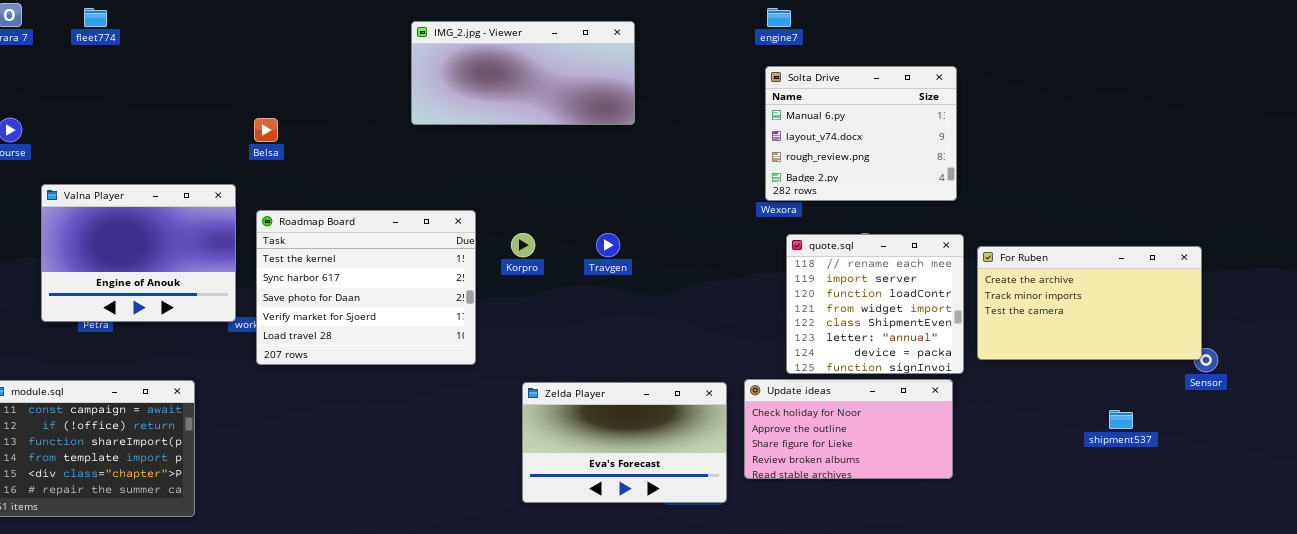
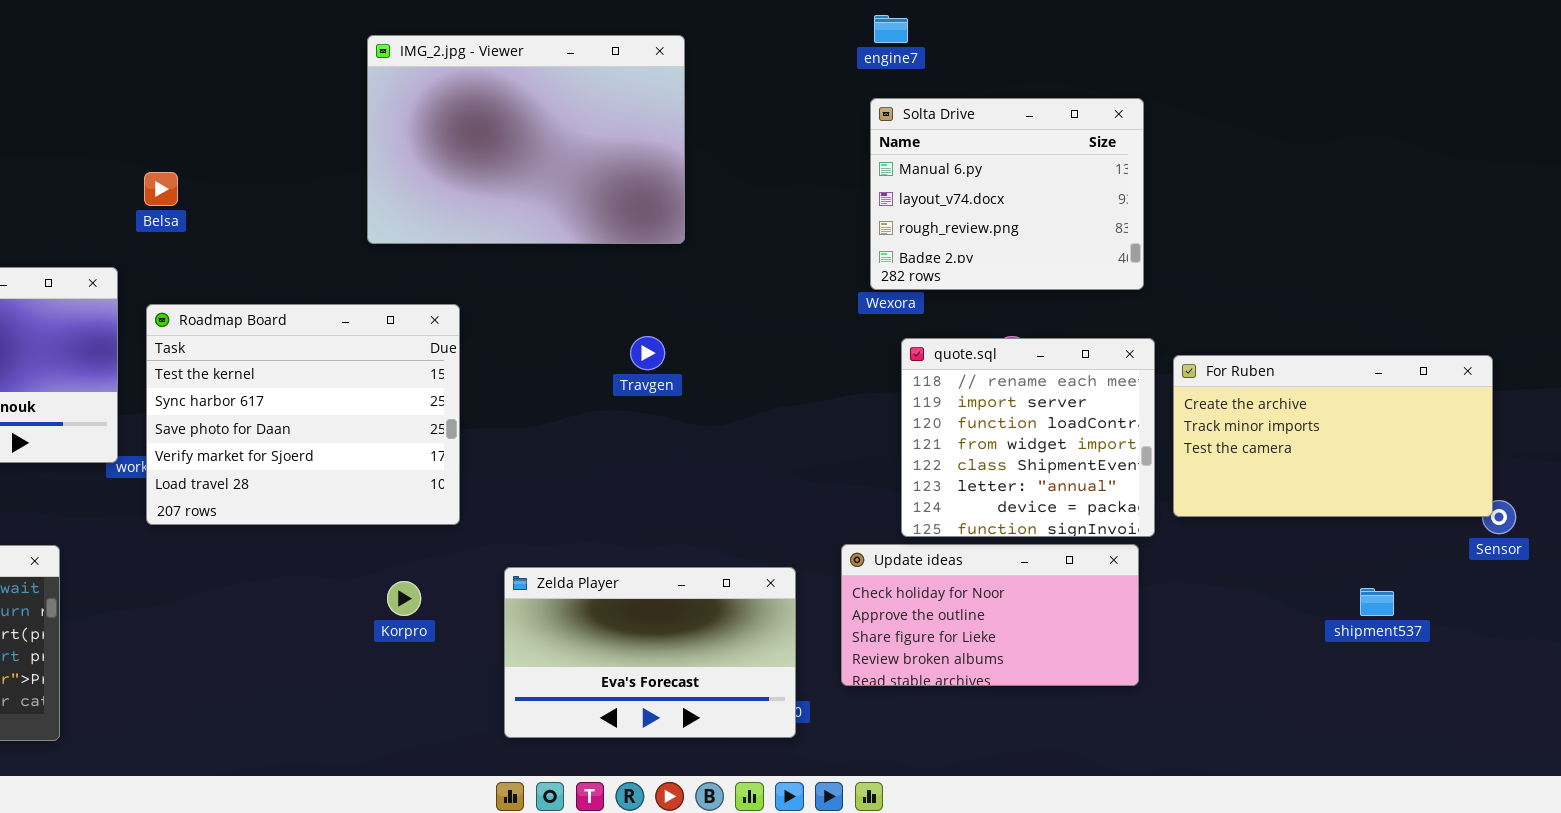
IMG_2.jpg - Viewer: [411,21,635,125] -> [367,35,685,244], resized
Korpro: [511,233,535,257] -> [387,581,421,616], moved
Zelda Player: [522,382,727,503] -> [504,567,796,738], moved

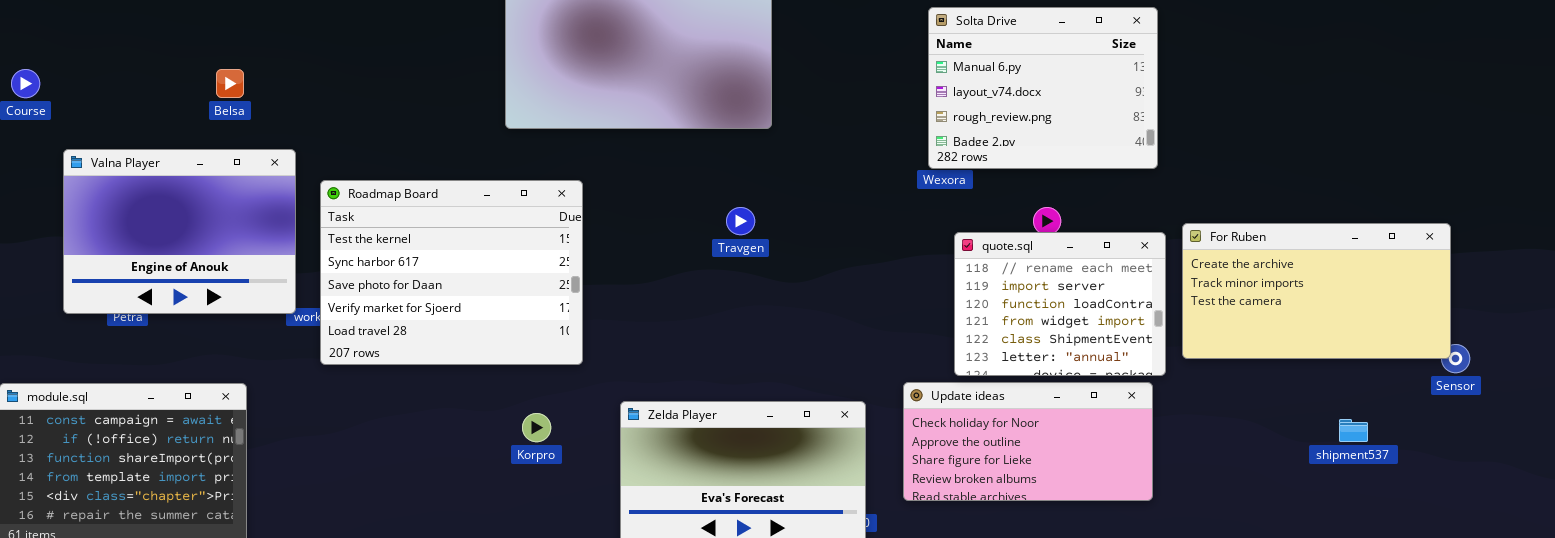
Belsa: [144,172,178,206] -> [216,69,244,98], moved
quote.sql: [901,338,1155,537] -> [954,232,1166,376], resized

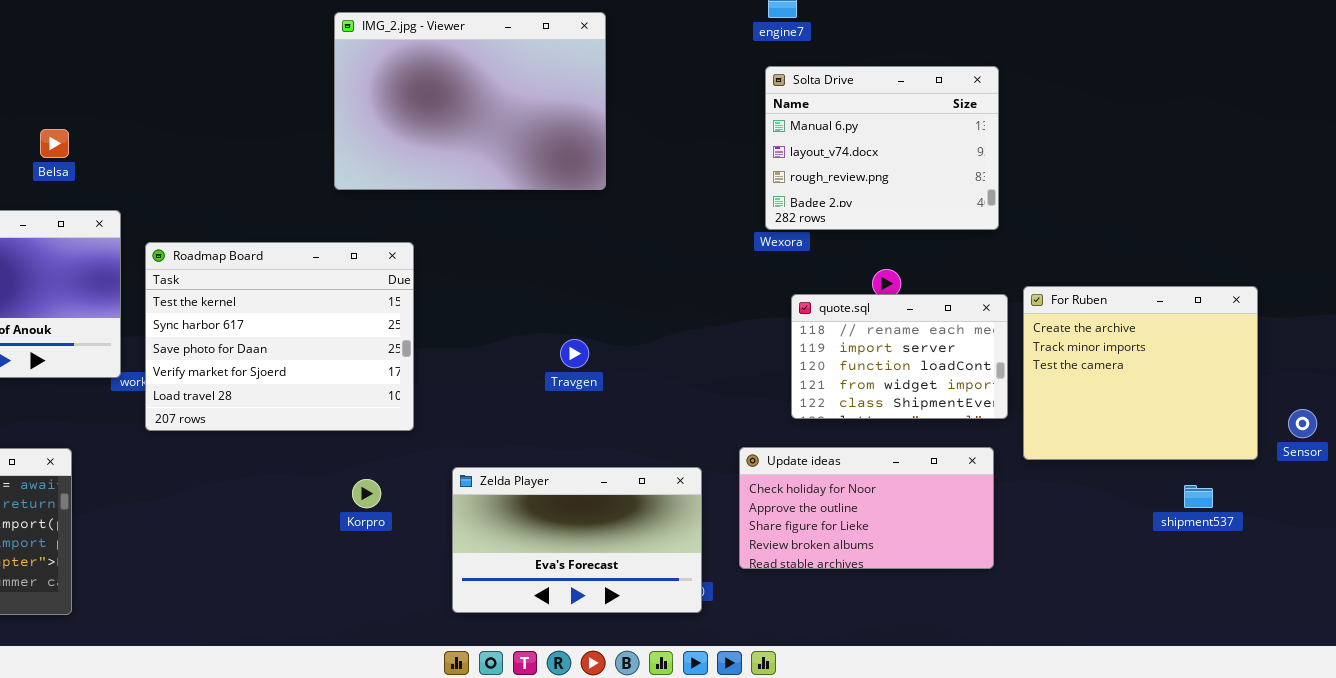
Travgen: [726,207,755,235] -> [560,339,589,368], moved
For Ruben: [1182,223,1451,359] -> [1023,286,1258,460], resized
quote.sql: [954,232,1166,376] -> [791,294,1008,419], resized

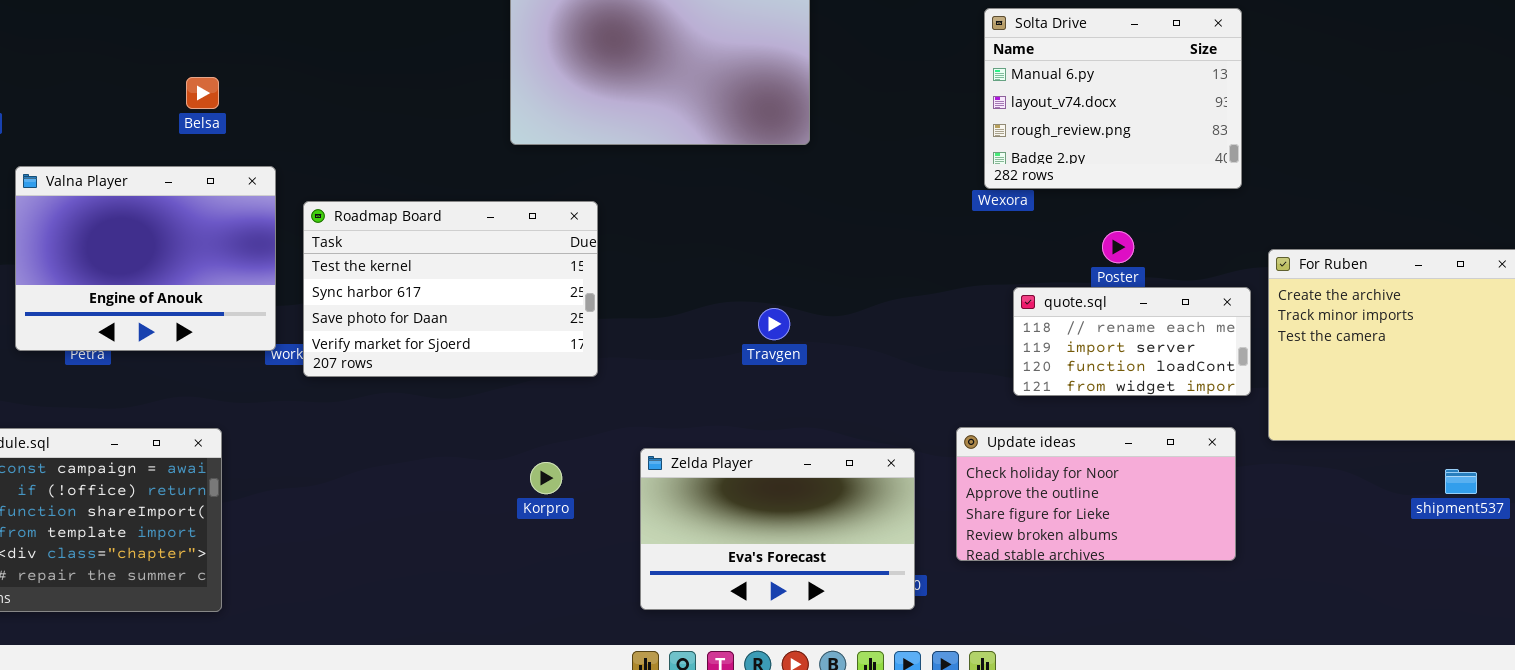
Roadmap Board: [145,242,414,431] -> [303,201,598,377], resized
quote.sql: [791,294,1008,419] -> [1013,287,1251,396], resized

